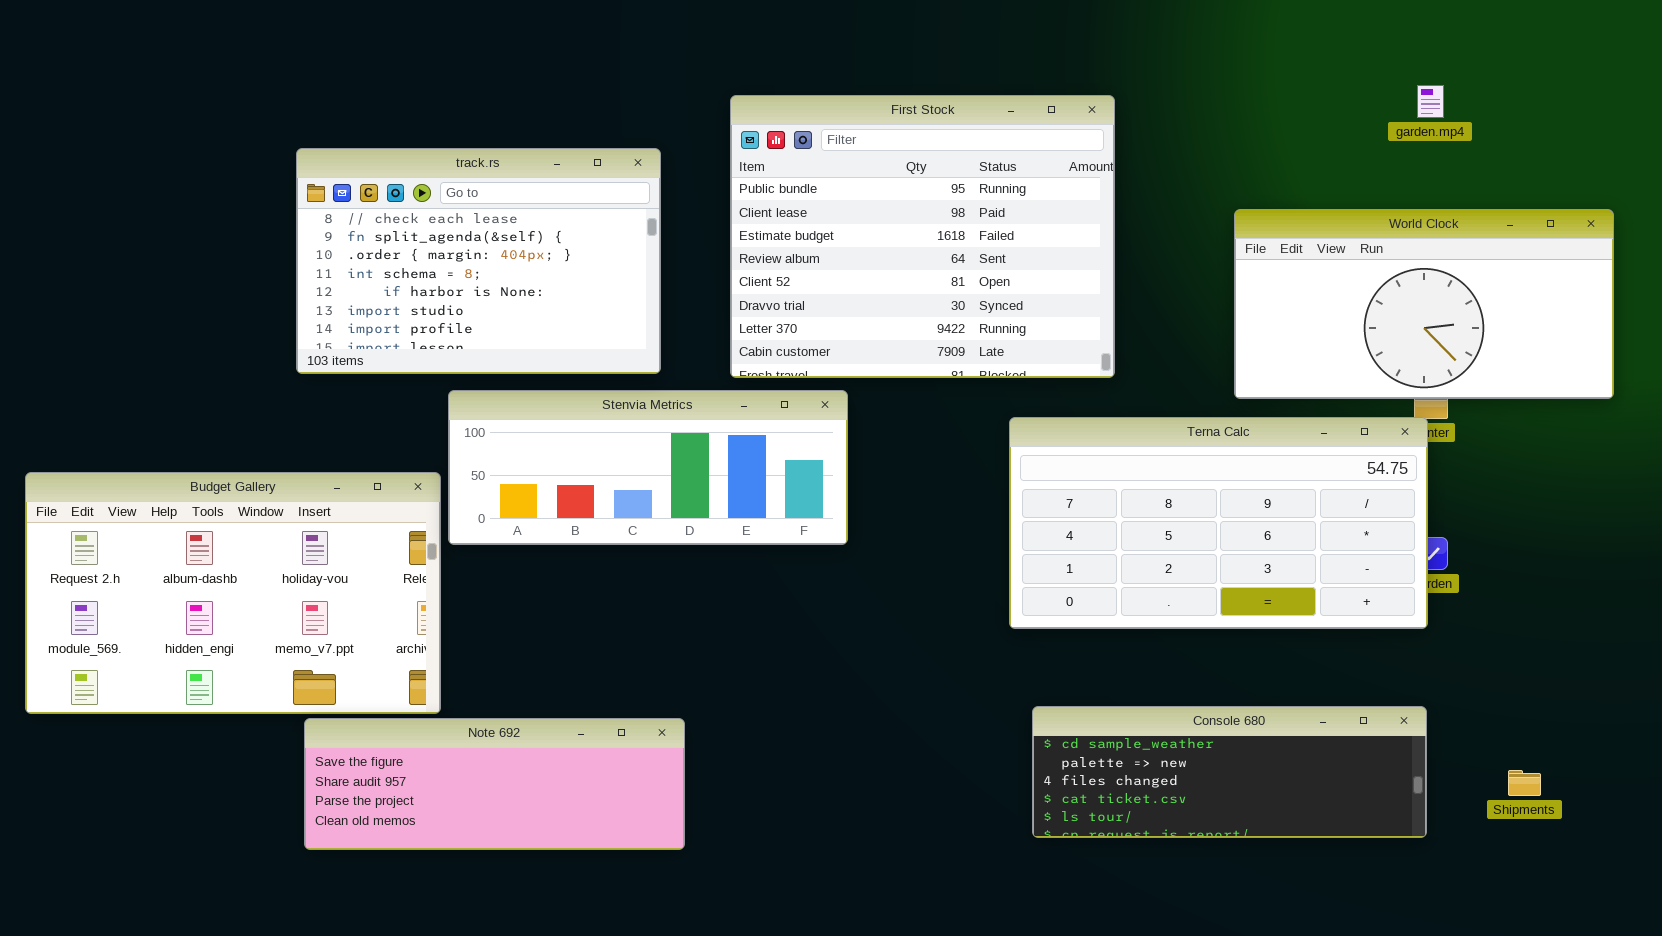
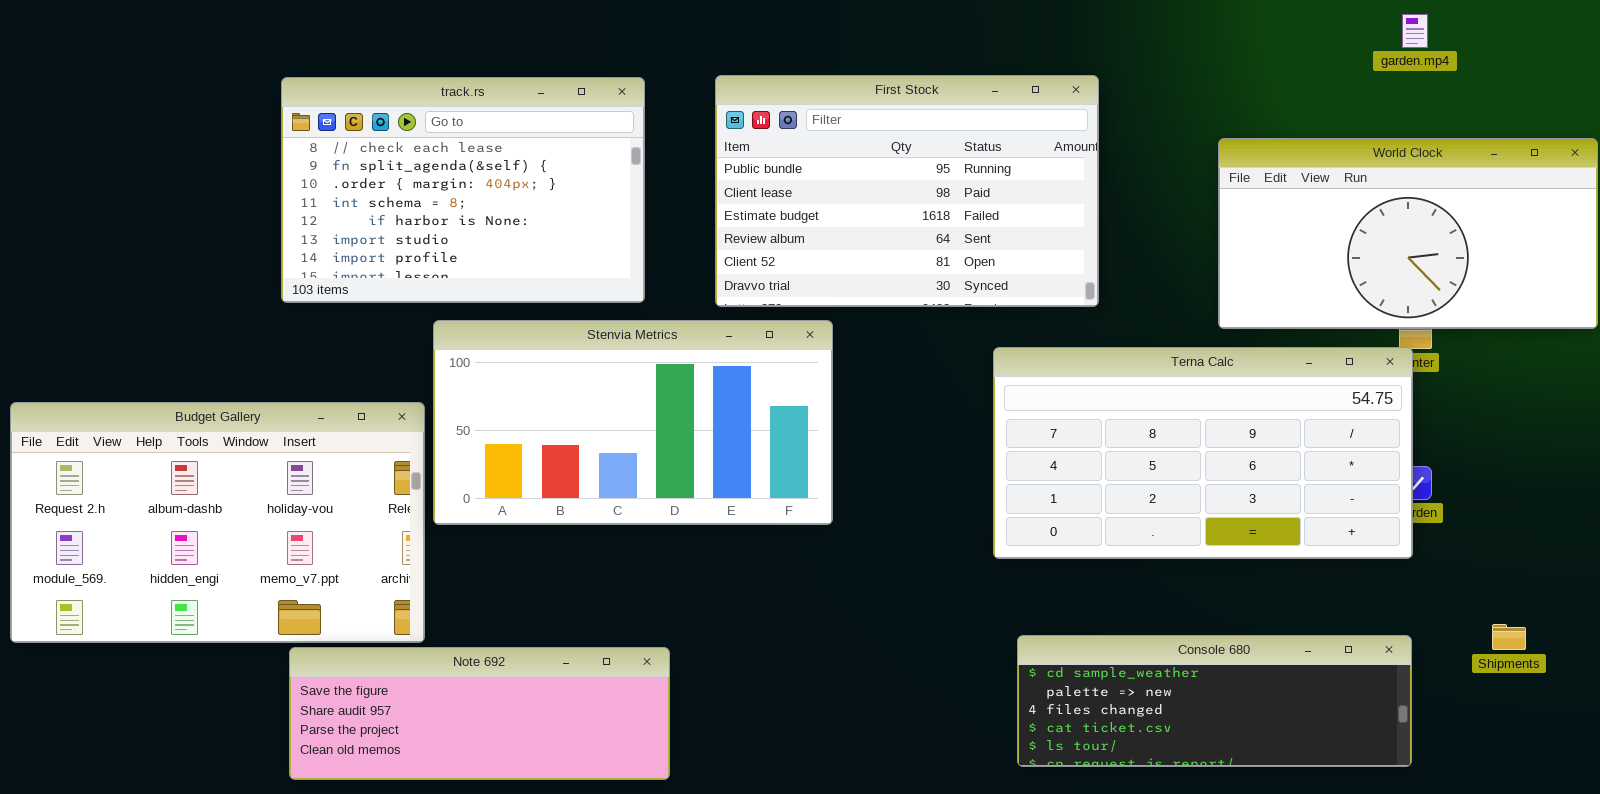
First Stock: [730,95,1115,378] -> [715,75,1099,307], resized
Stenvia Metrics: [448,390,848,545] -> [433,320,833,525], resized
Shipments: [1508,770,1541,796] -> [1492,624,1526,650], moved

